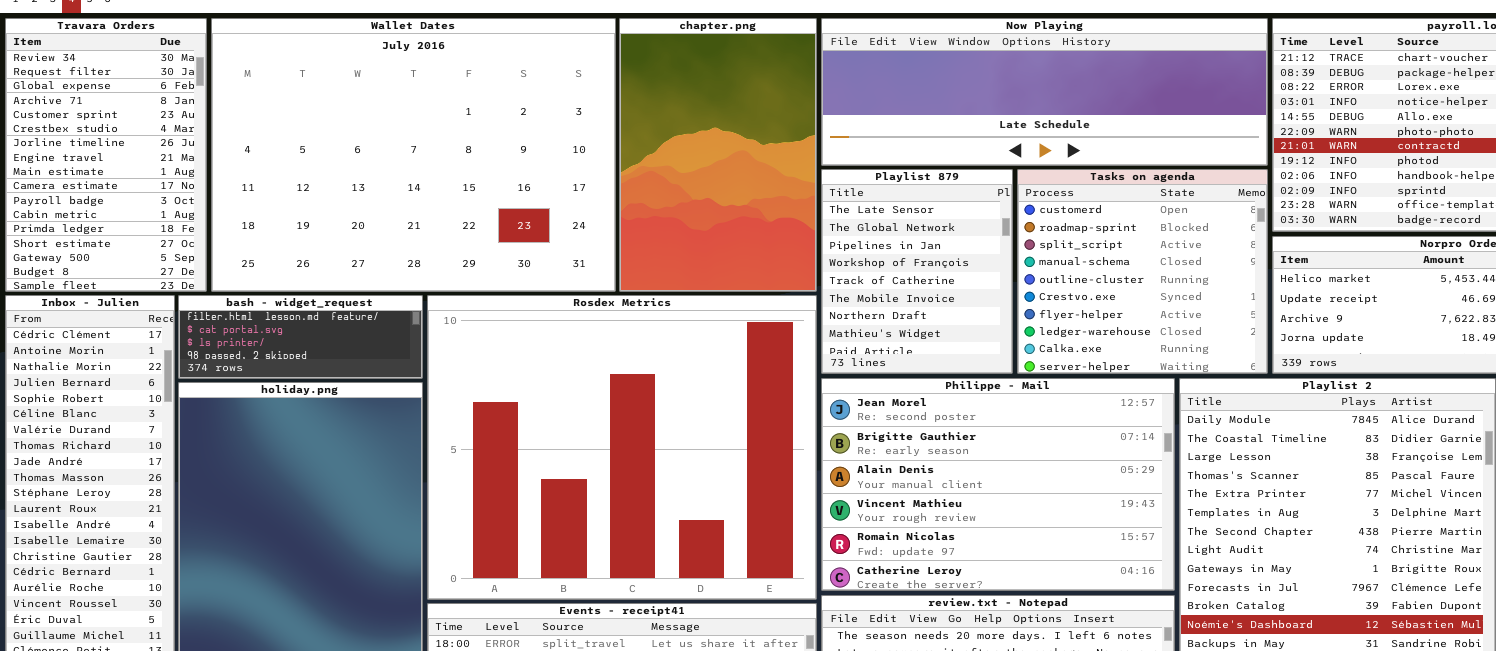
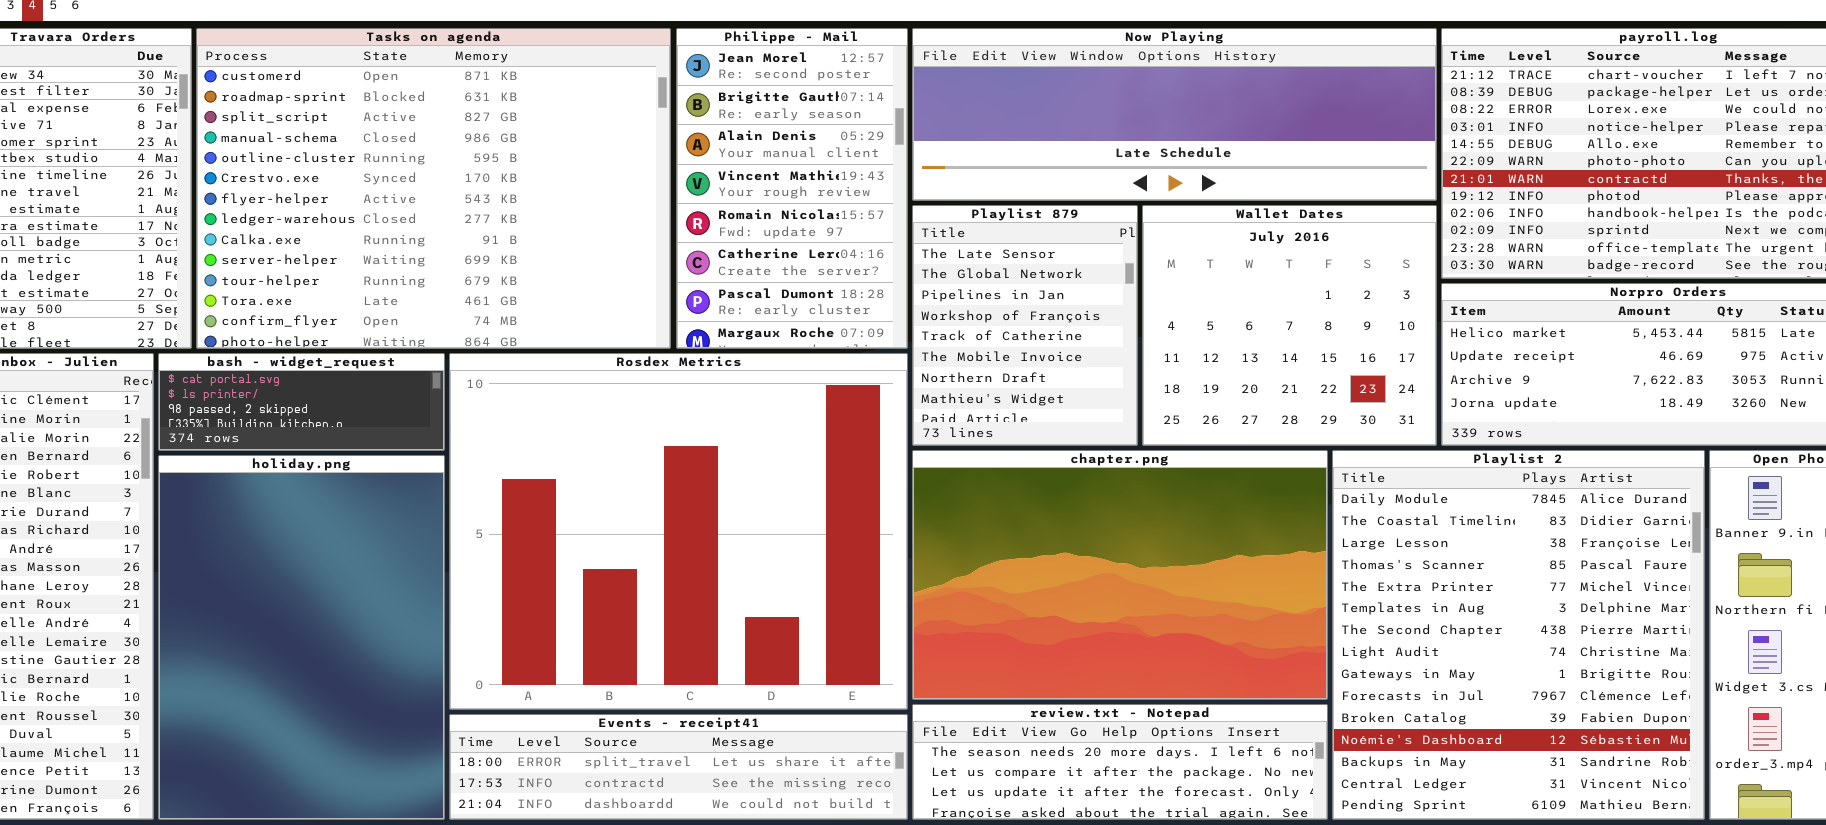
Wallet Dates: [211,18,616,292] -> [1142,205,1437,446], moved, resized
chapter.png: [619,18,817,292] -> [912,450,1328,700], moved, resized
Tasks on agenda: [1017,169,1268,374] -> [196,28,671,349], moved, resized
bash - widget_request: [178,295,423,379] -> [158,353,445,451], scrolled down 1 row
Philippe - Mail: [821,378,1175,591] -> [676,28,908,349], moved, resized

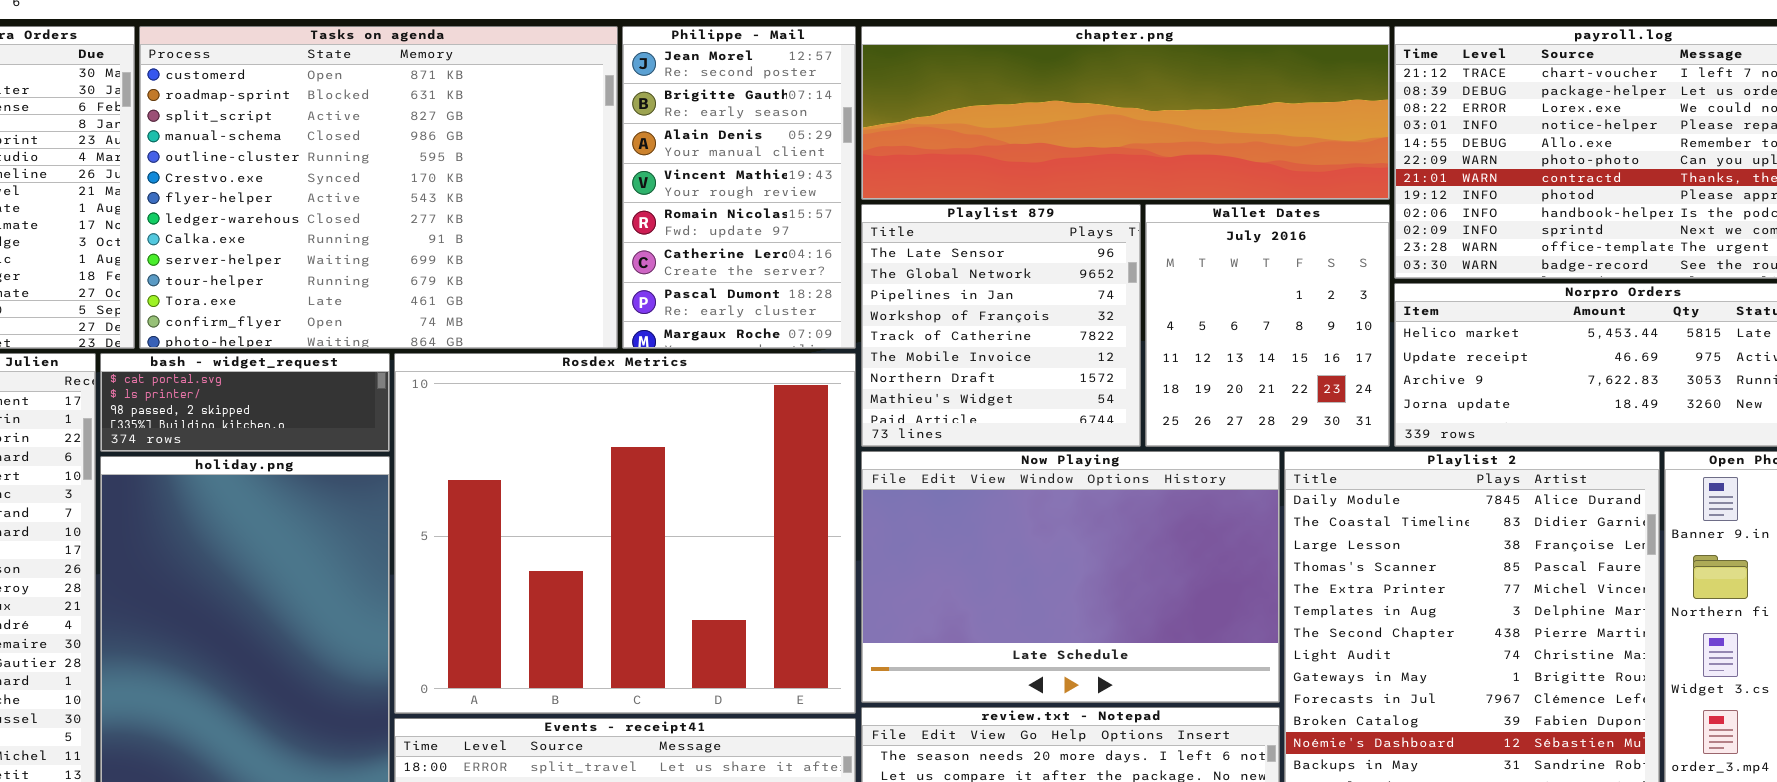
Now Playing: [912,28,1437,201] -> [861,451,1280,703], moved, resized
Playlist 879: [912,205,1138,446] -> [861,204,1141,447], resized
Wallet Dates: [1142,205,1437,446] -> [1145,204,1390,447], resized
chapter.png: [912,450,1328,700] -> [861,26,1390,200], moved, resized

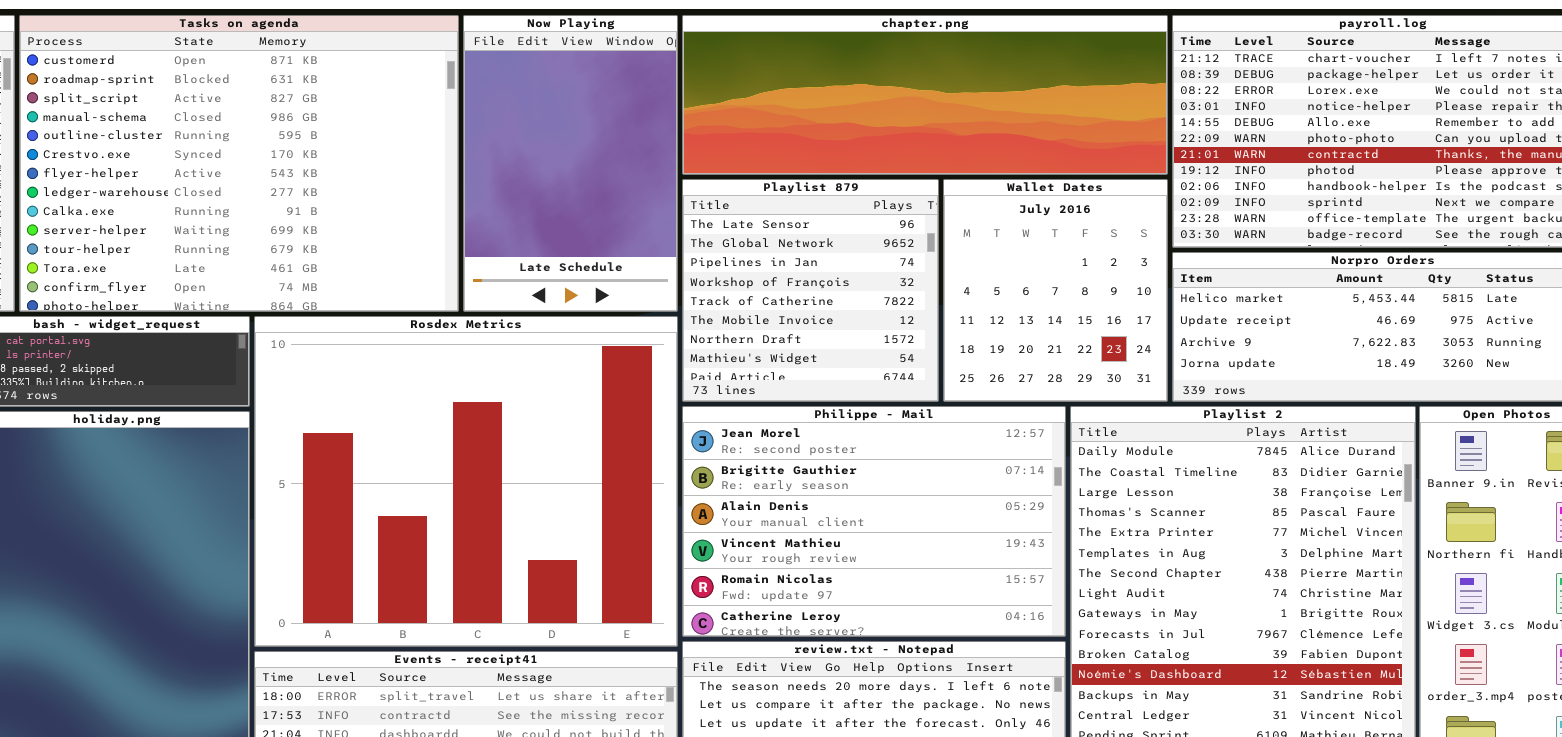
Philippe - Mail: [622,26,856,349] -> [682,406,1066,637], moved, resized
Now Playing: [861,451,1280,703] -> [463,15,678,312], moved, resized

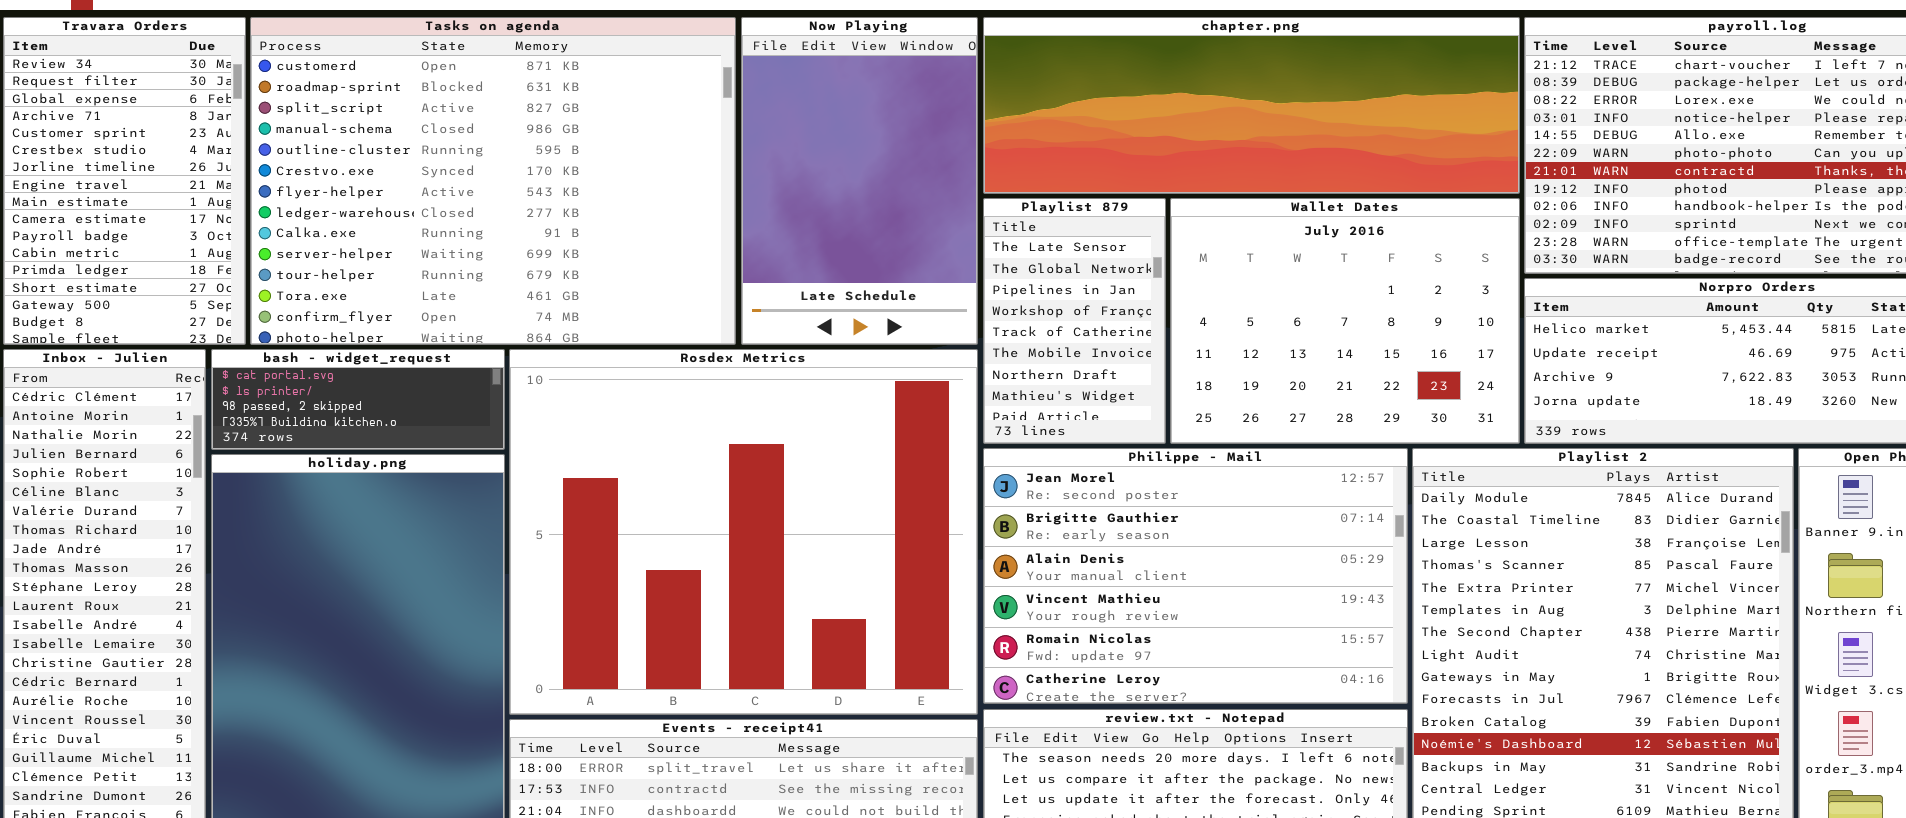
Playlist 879: [682,179,939,402] -> [983,198,1166,444], resized
Wallet Dates: [943,179,1168,402] -> [1170,198,1520,444], resized

